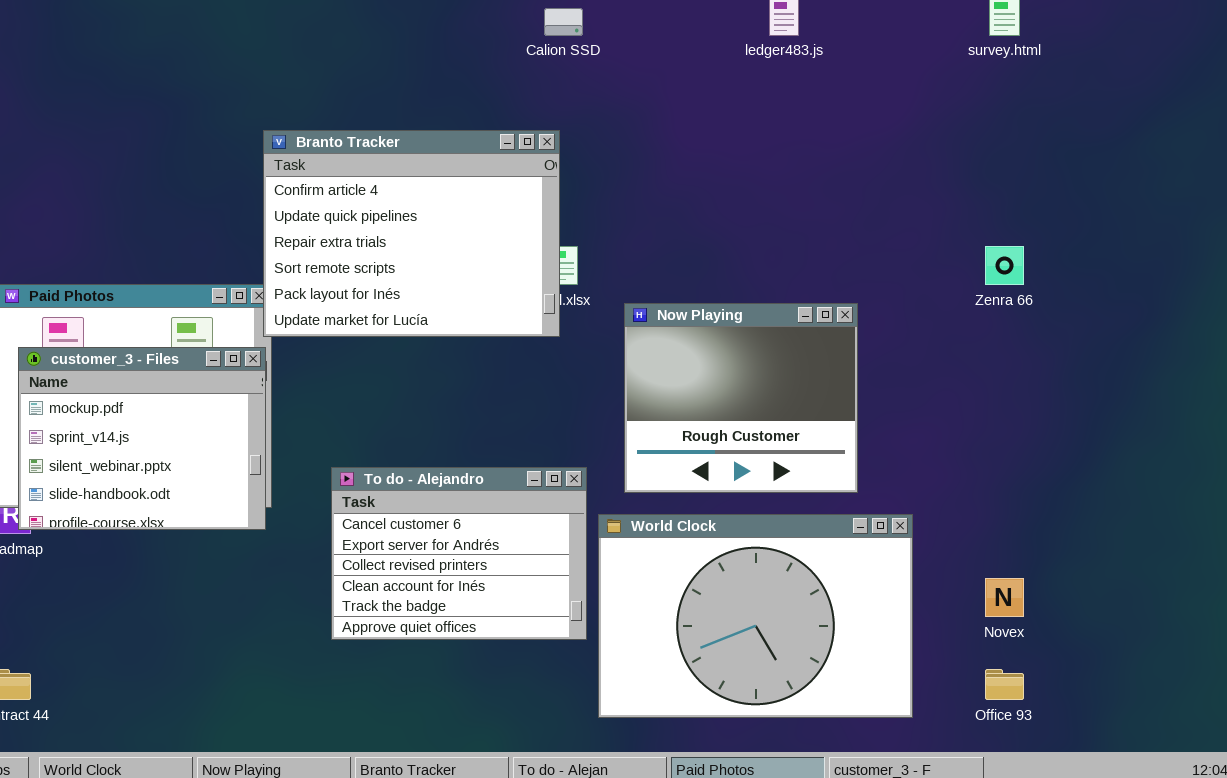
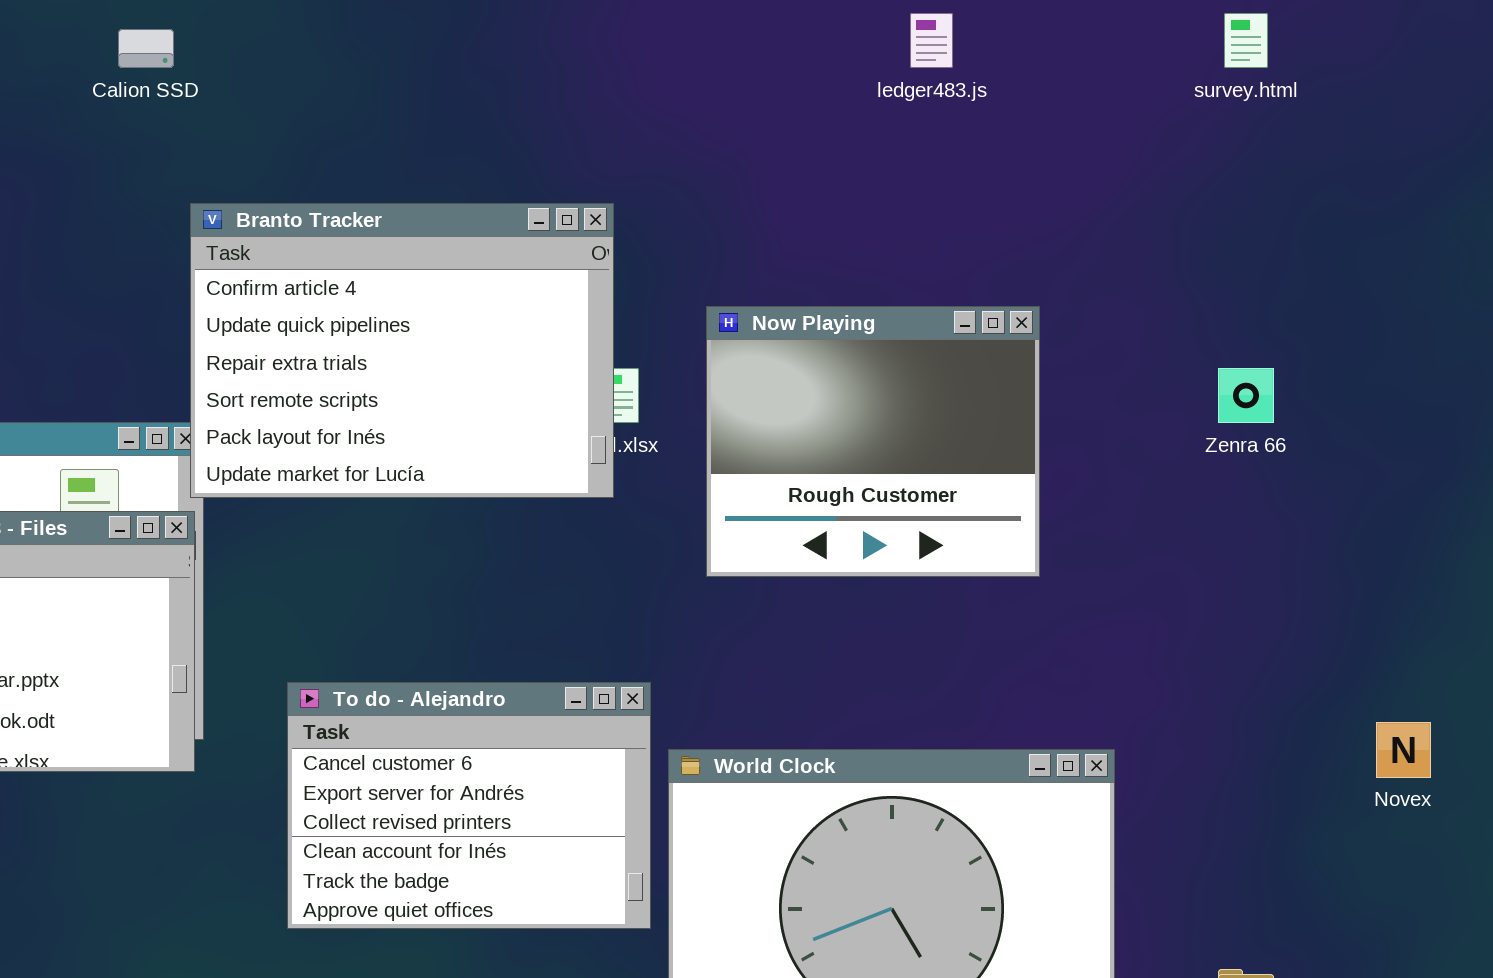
Calion SSD: [544,8,583,36] -> [118,29,174,68], moved
Now Playing: [624,303,858,493] -> [706,306,1040,577], moved
Novex: [985,578,1024,617] -> [1376,722,1431,778], moved

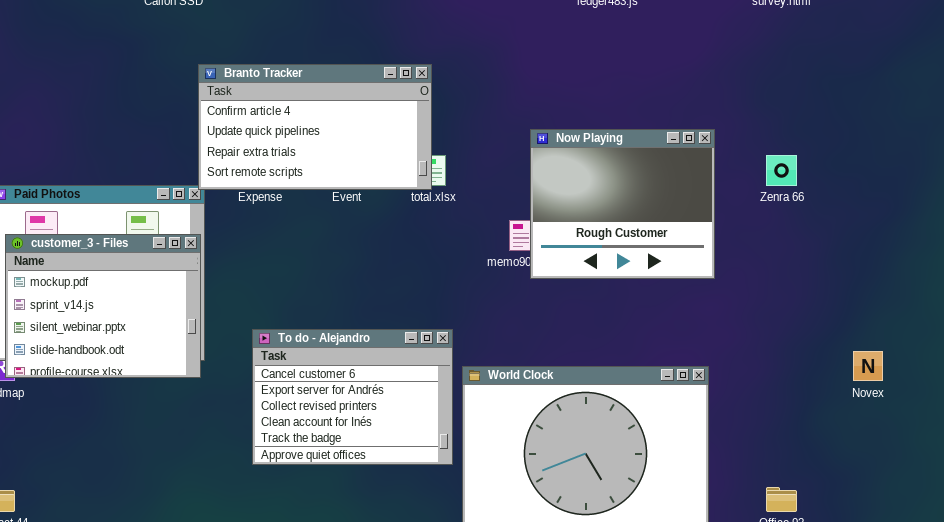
Branto Tracker: [190,203,614,498] -> [198,64,432,190], resized
Now Playing: [706,306,1040,577] -> [530,129,715,279], moved

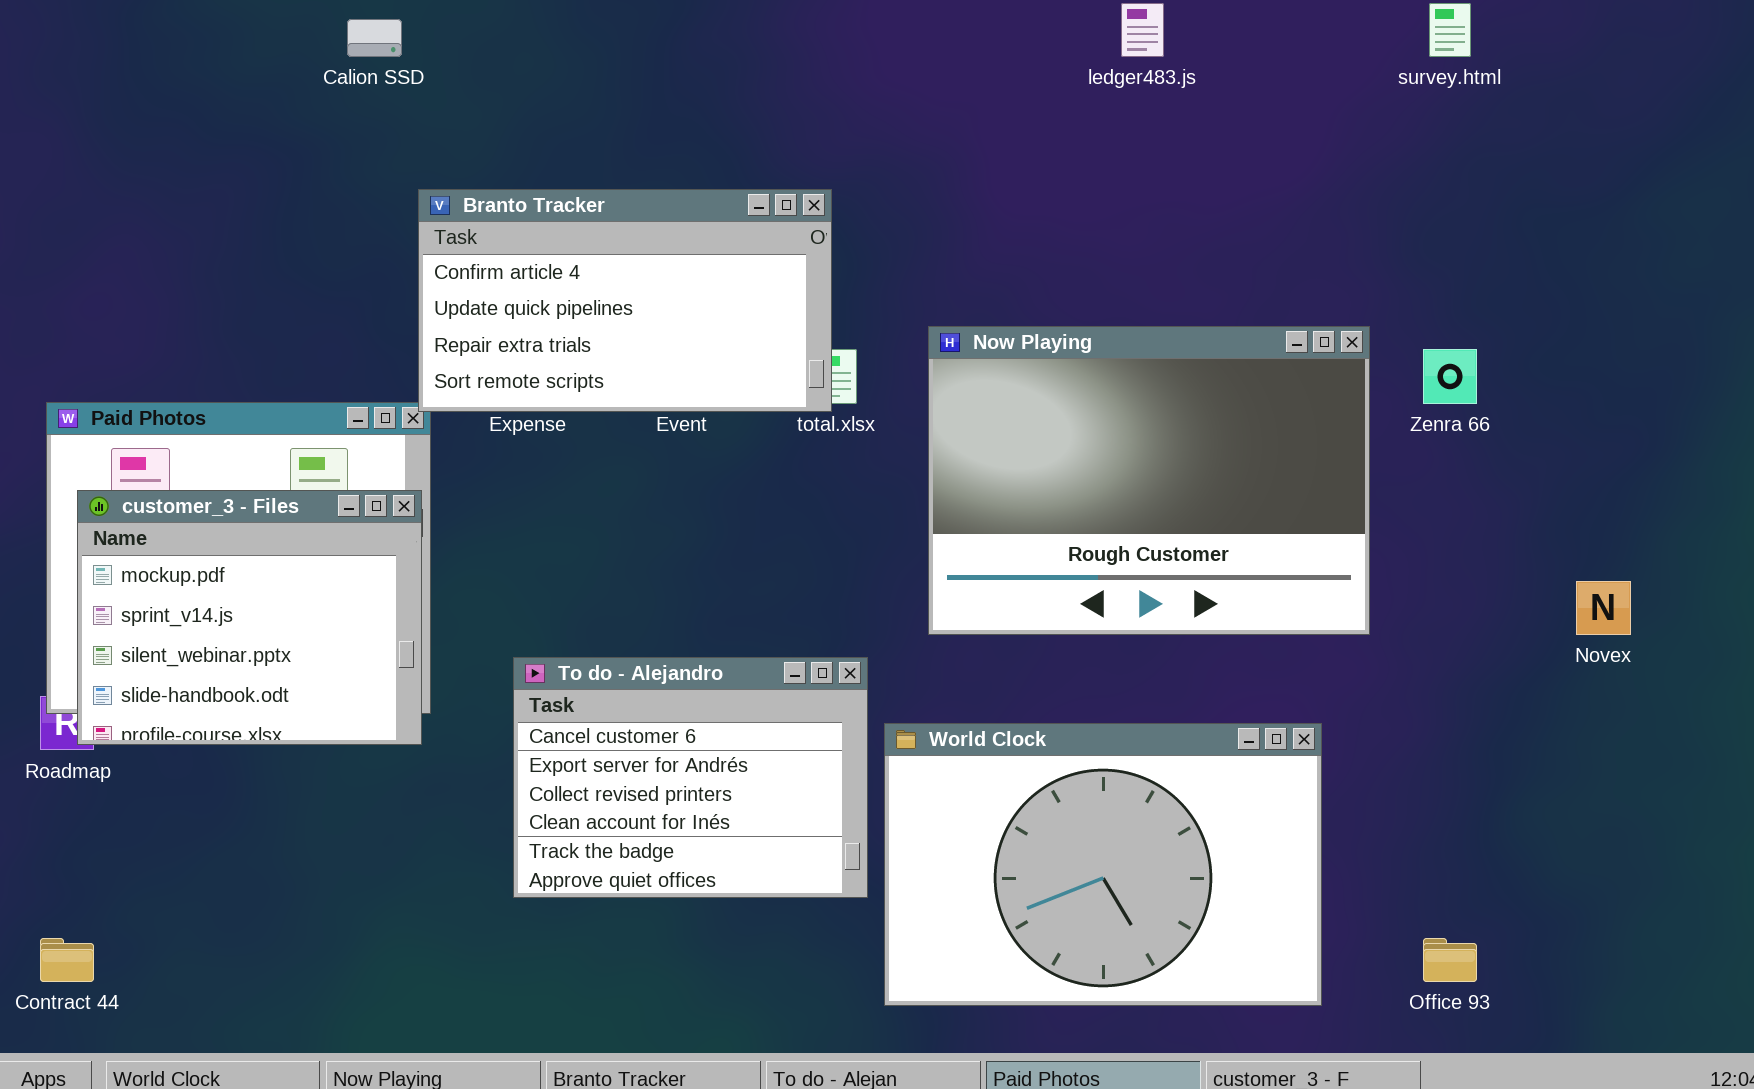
Now Playing: [530,129,715,279] -> [928,326,1370,635], moved, resized
Novex: [853,351,883,381] -> [1576,581,1631,635], moved

